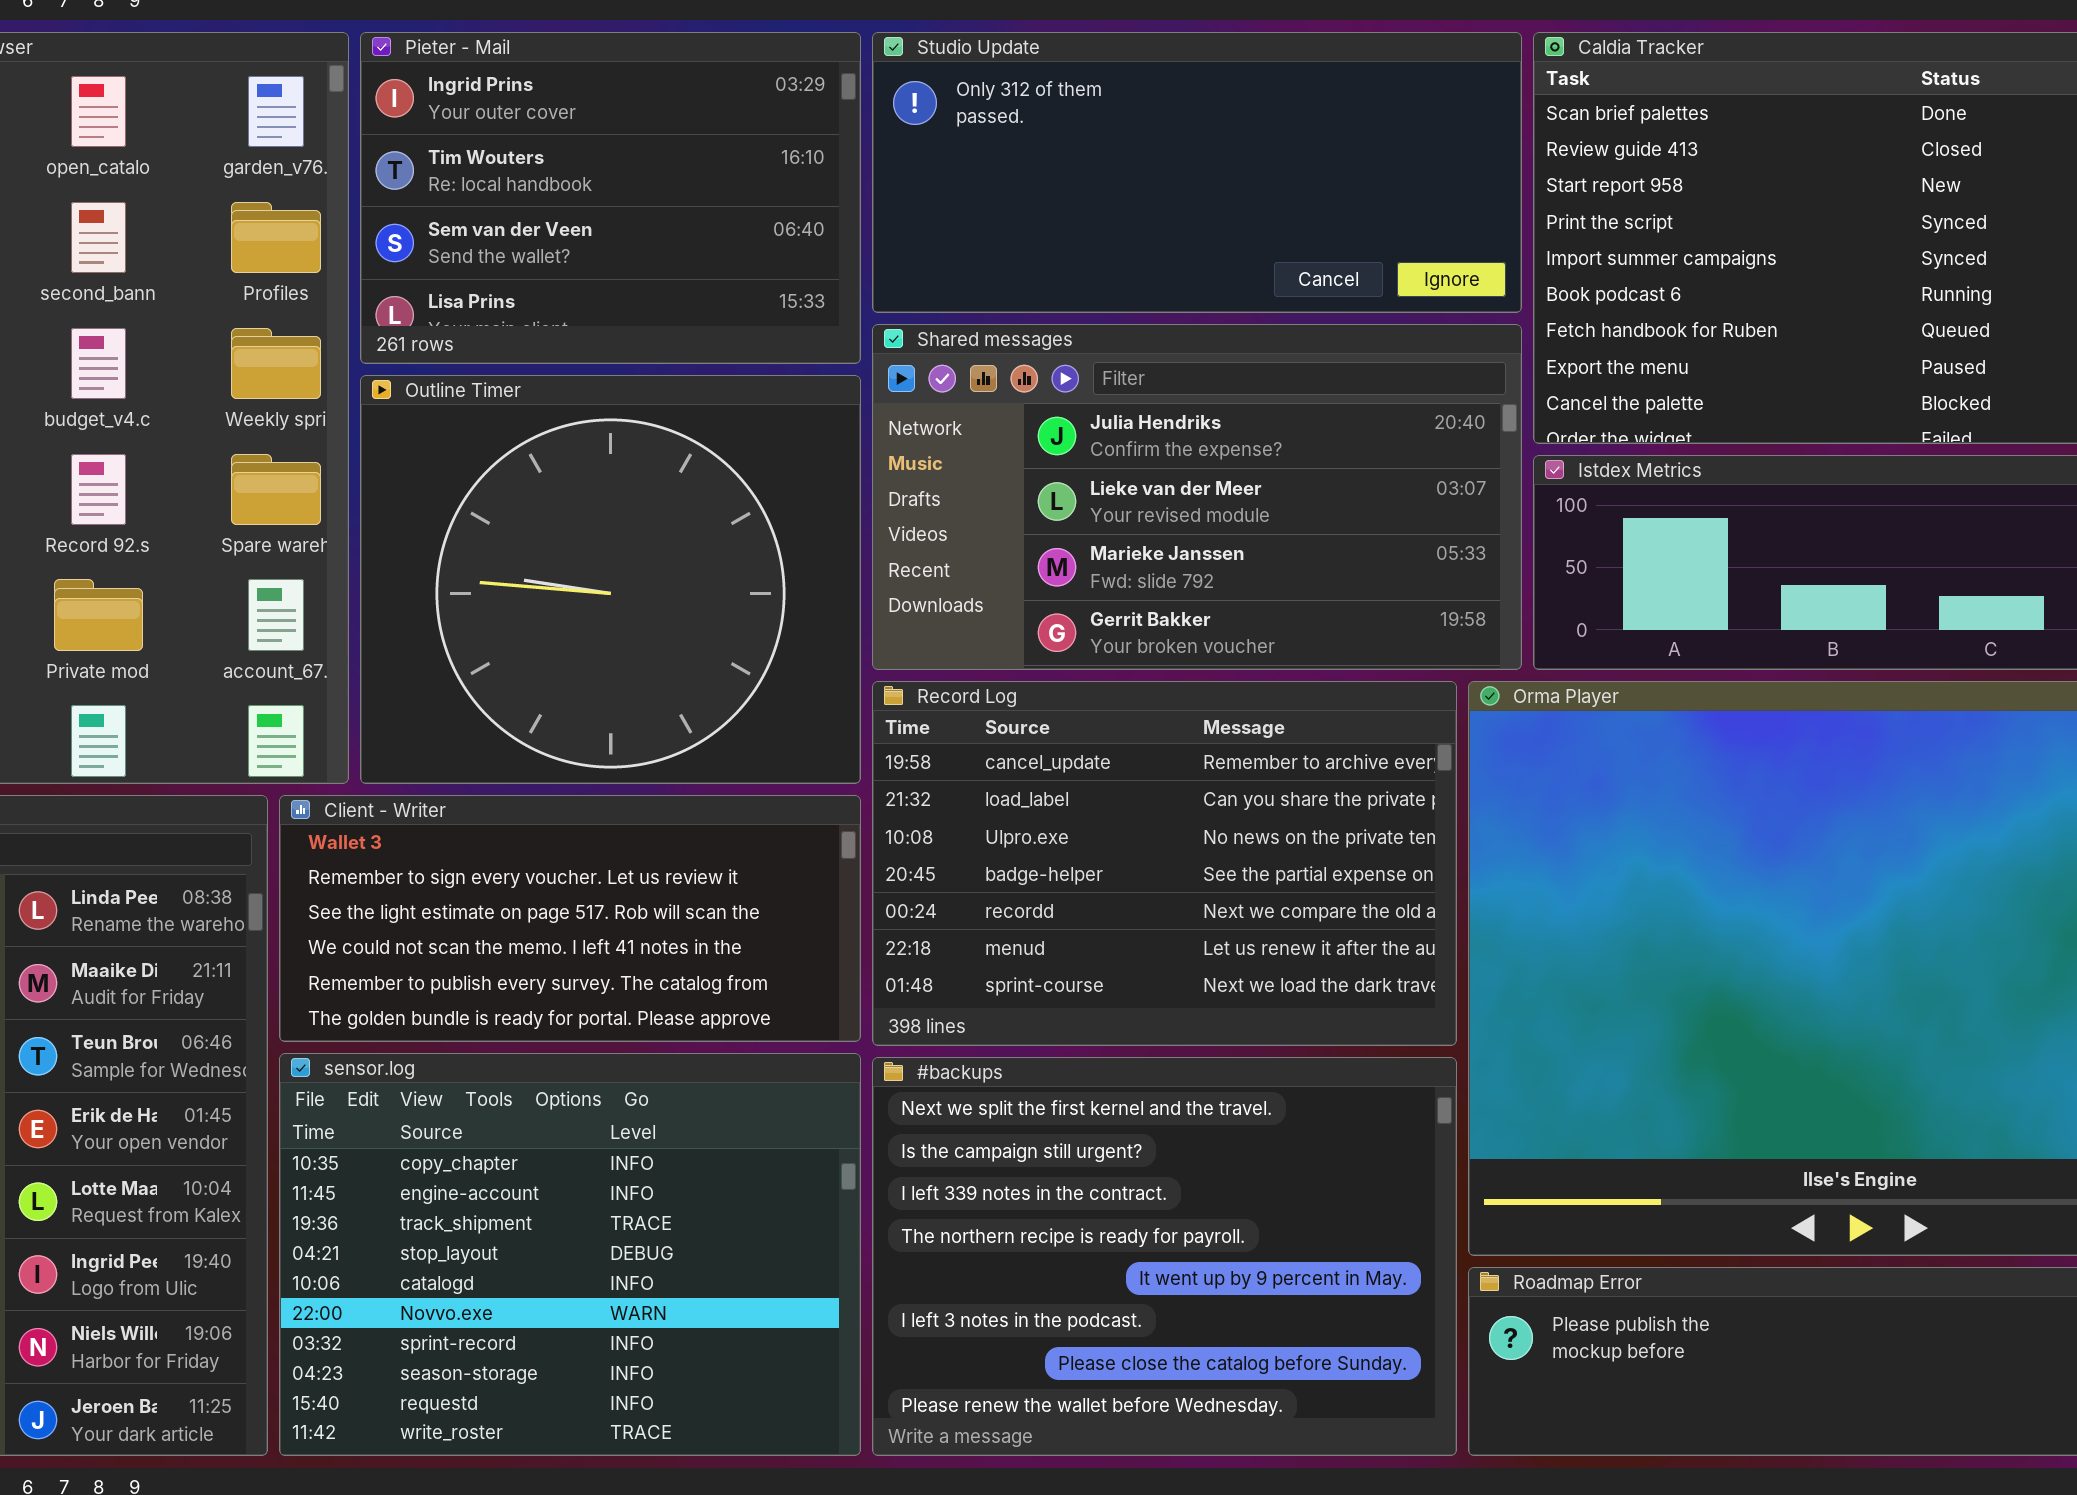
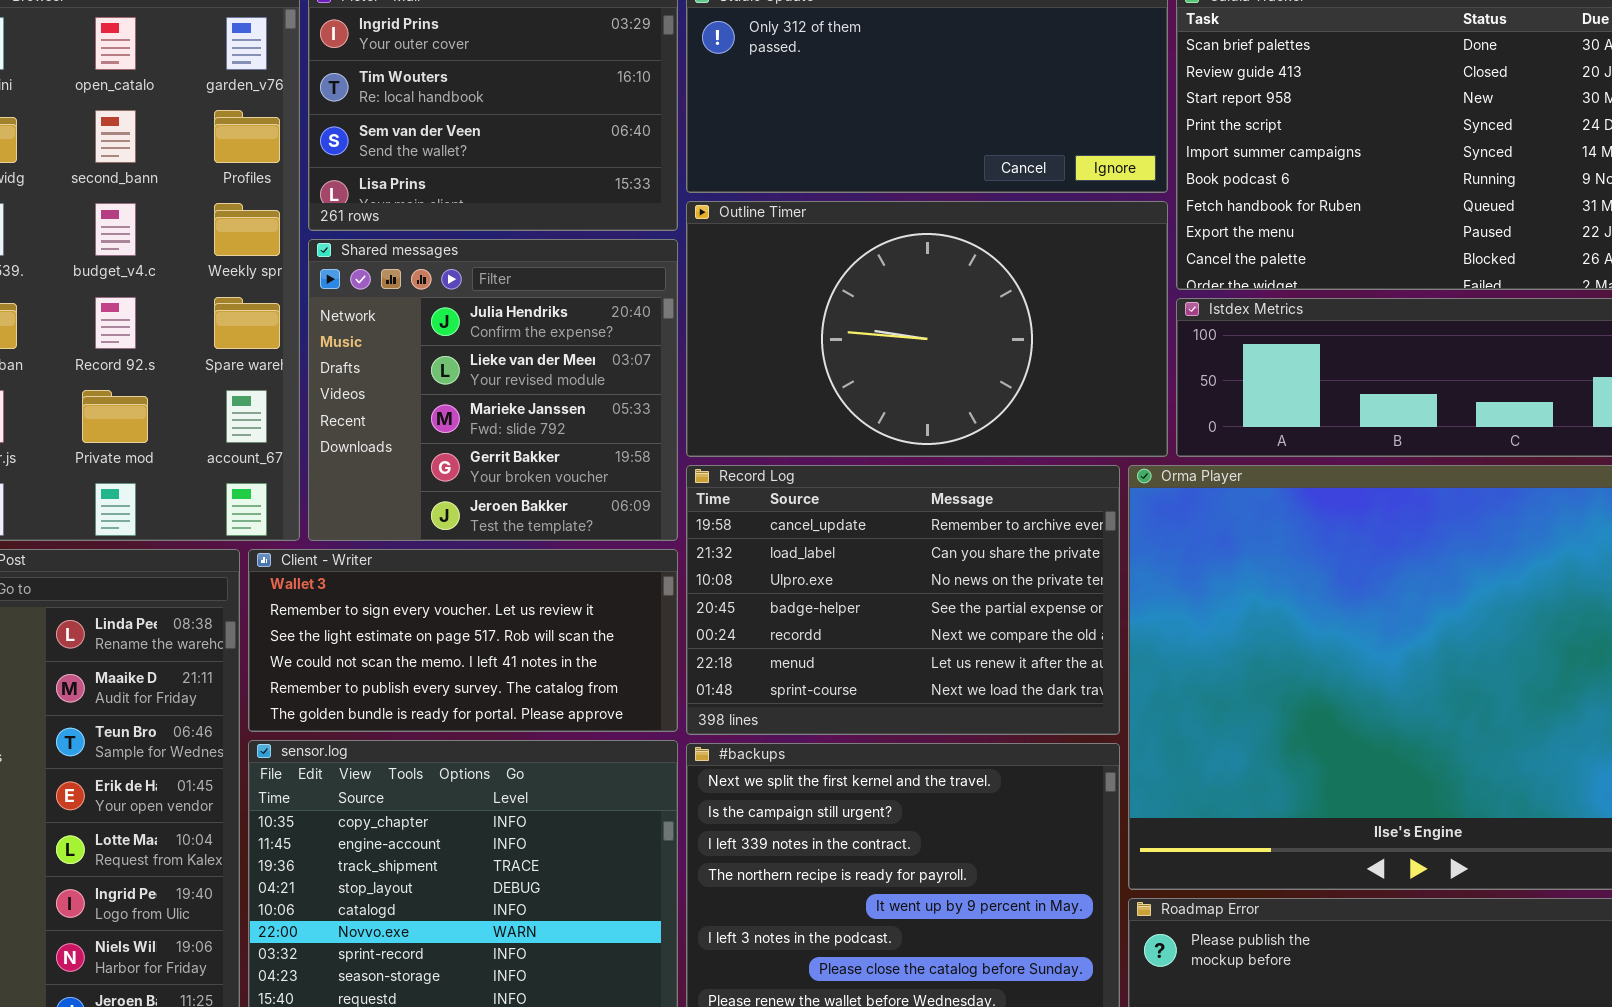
Shared messages: [872,324,1522,670] -> [308,239,678,541], moved, resized
Outline Timer: [360,375,861,784] -> [686,201,1168,457], moved, resized

